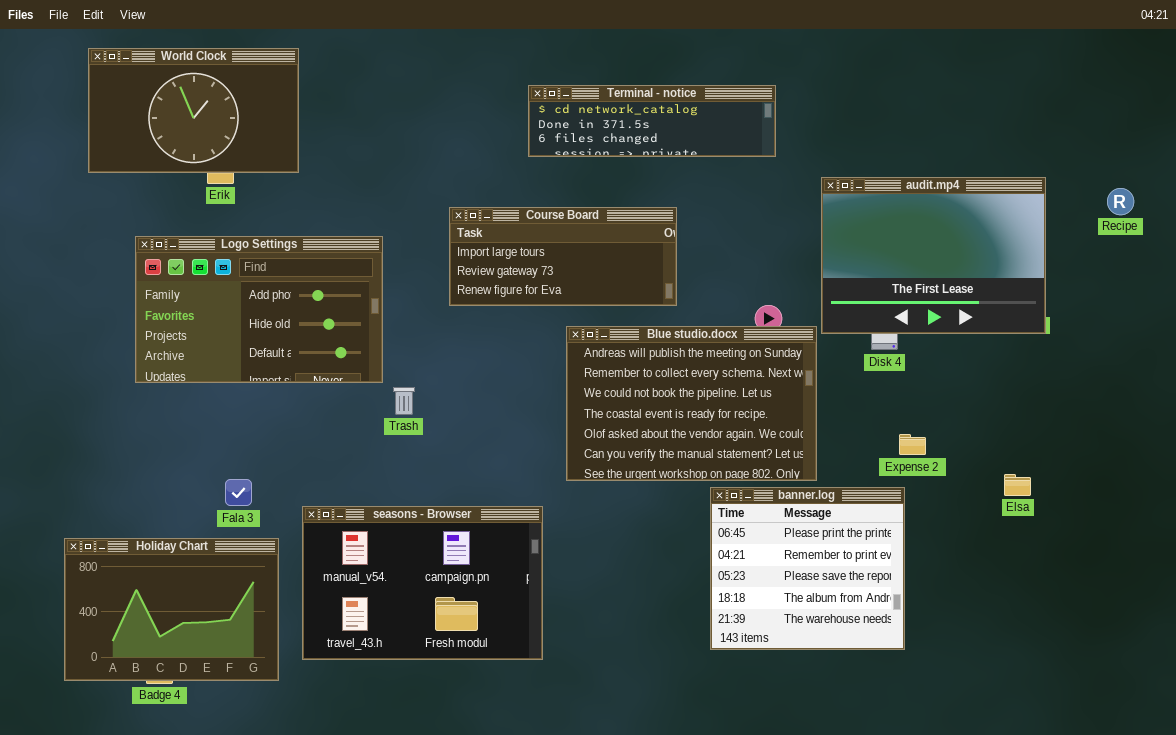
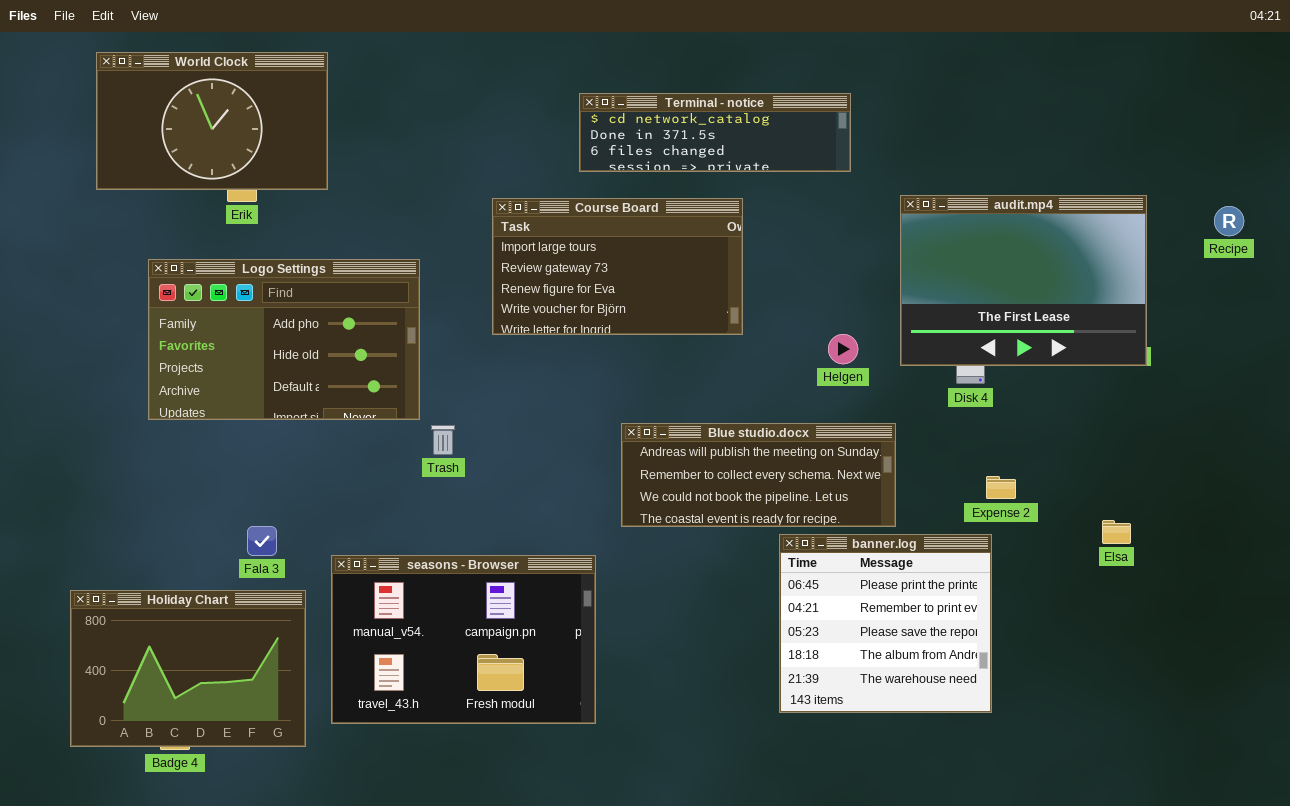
Course Board: [449,207,677,306] -> [492,198,743,335], resized
Blue studio.docx: [566,326,817,481] -> [621,423,896,527], resized

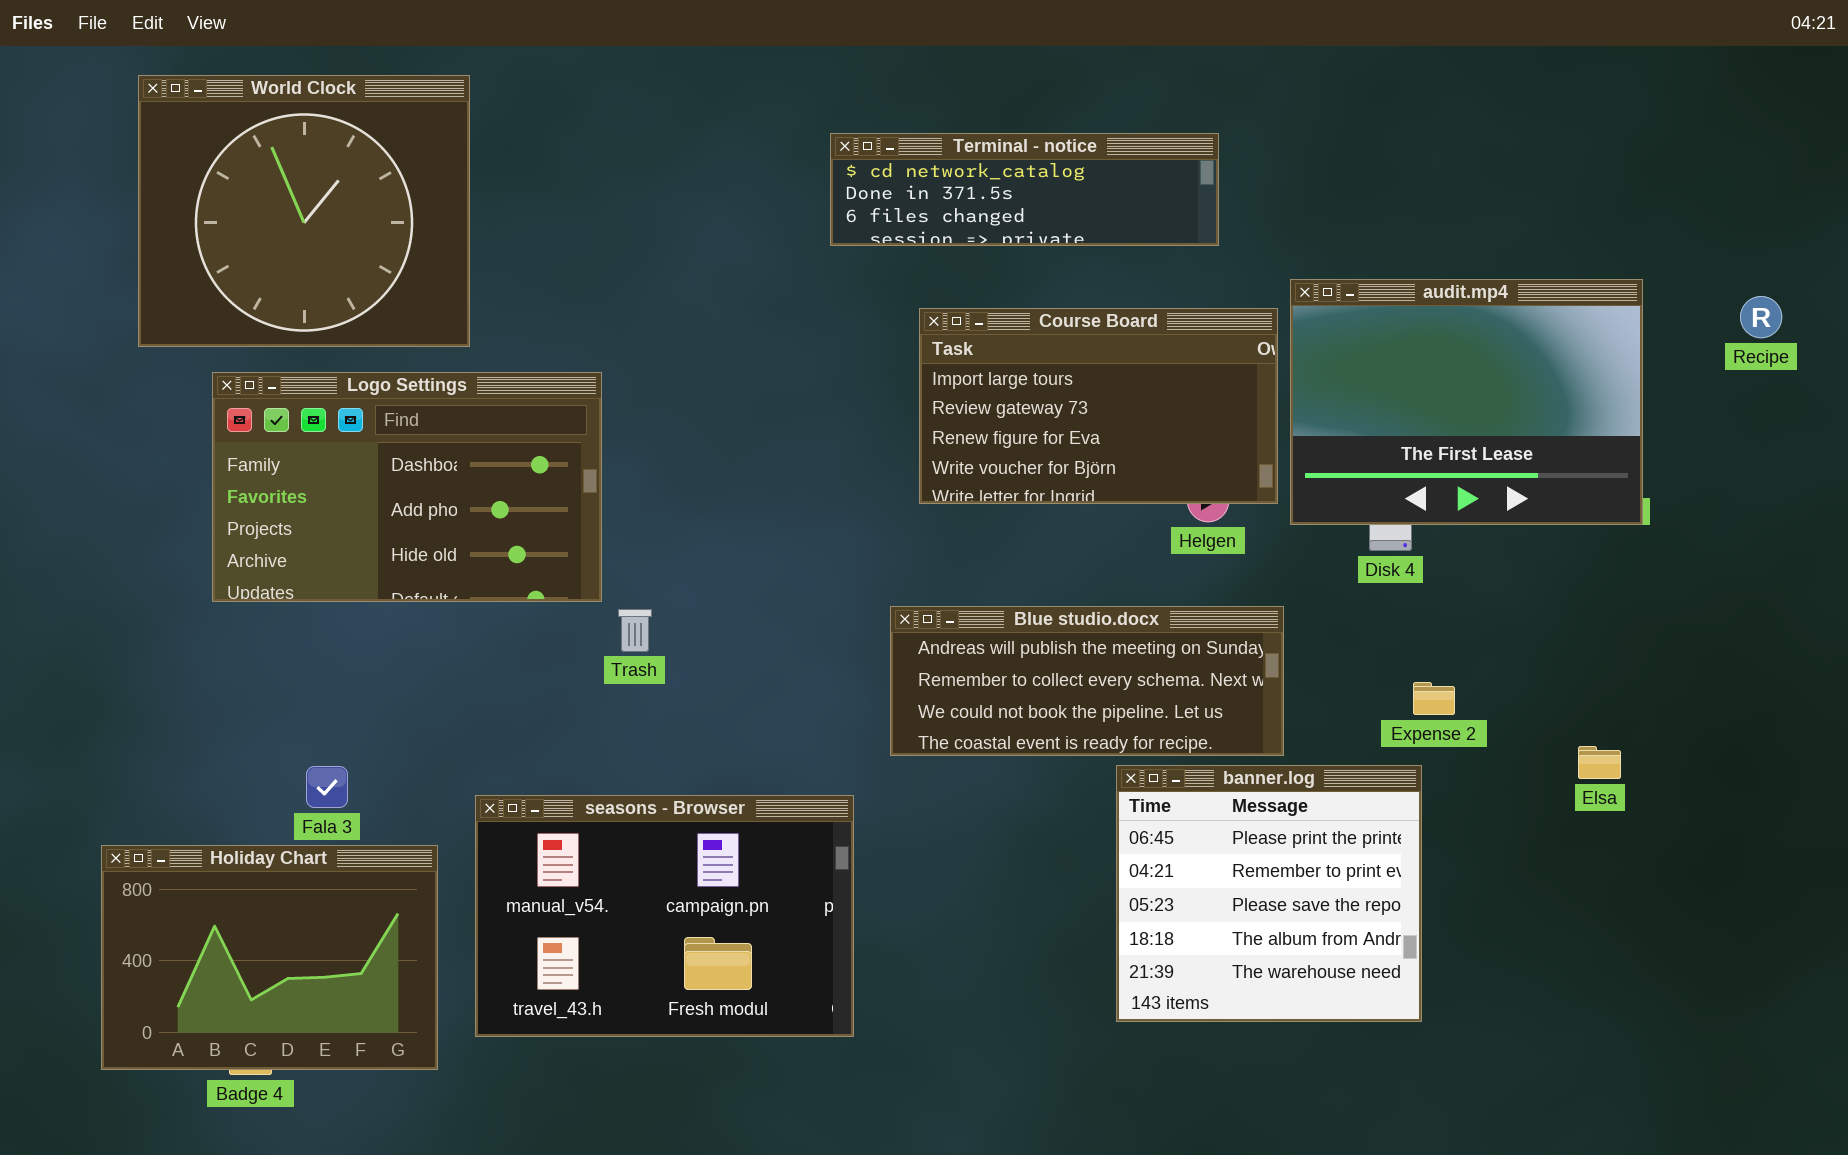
World Clock: [96,52,328,190] -> [138,75,470,347], resized
Course Board: [492,198,743,335] -> [919,308,1278,504], moved
Logo Settings: [148,259,420,420] -> [212,372,602,602], scrolled up 1 row
Fala 3: [247,526,277,556] -> [306,766,348,808], moved

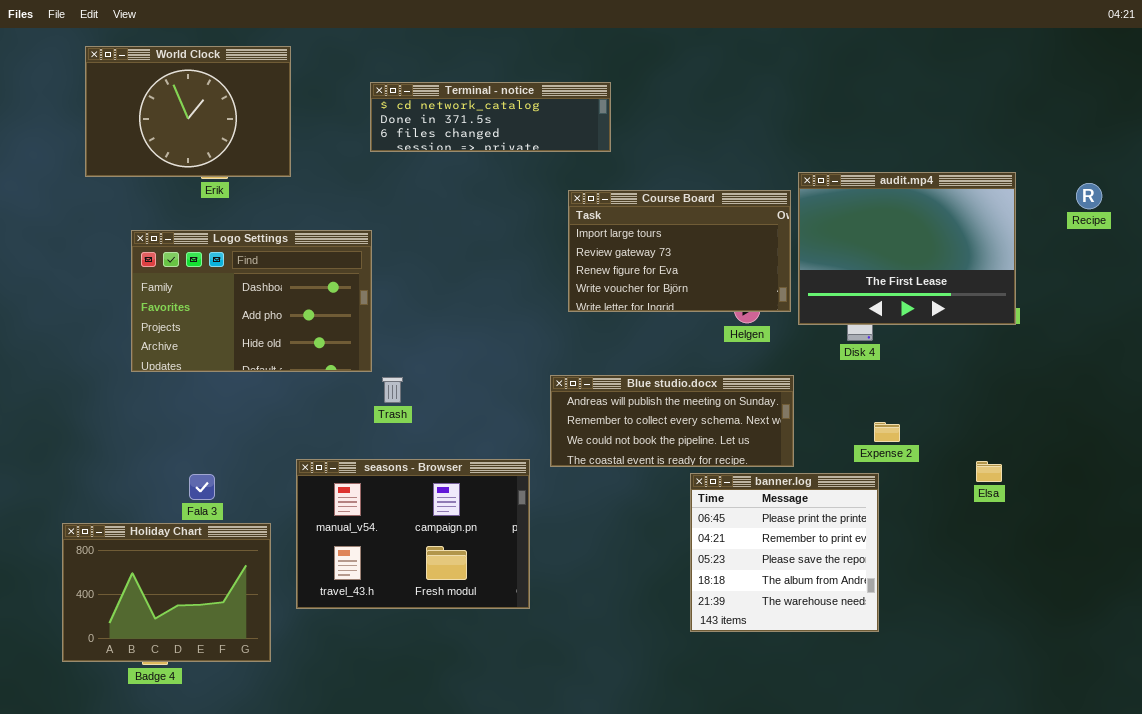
World Clock: [138,75,470,347] -> [85,46,291,177], resized
Terminal - notice: [830,133,1219,246] -> [370,82,611,152], moved
seasons - Browser: [475,795,854,1037] -> [296,459,530,609], moved

